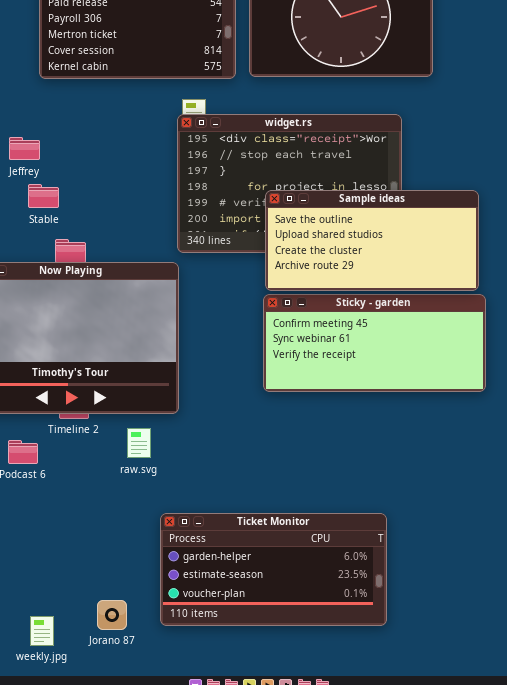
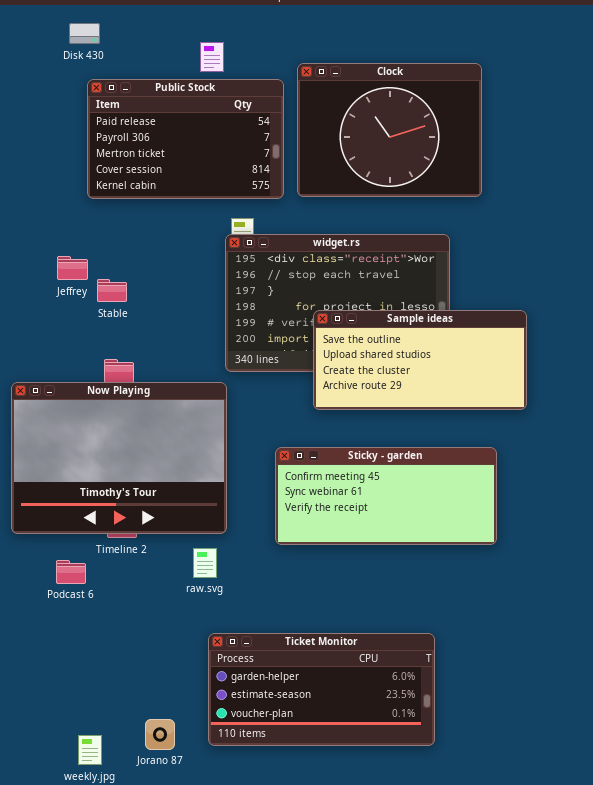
Stable: [28,184,59,208] -> [97,279,127,302], moved
Sticky - garden: [263,294,486,392] -> [275,447,497,545], moved
raw.svg: [127,428,151,458] -> [193,548,217,578], moved

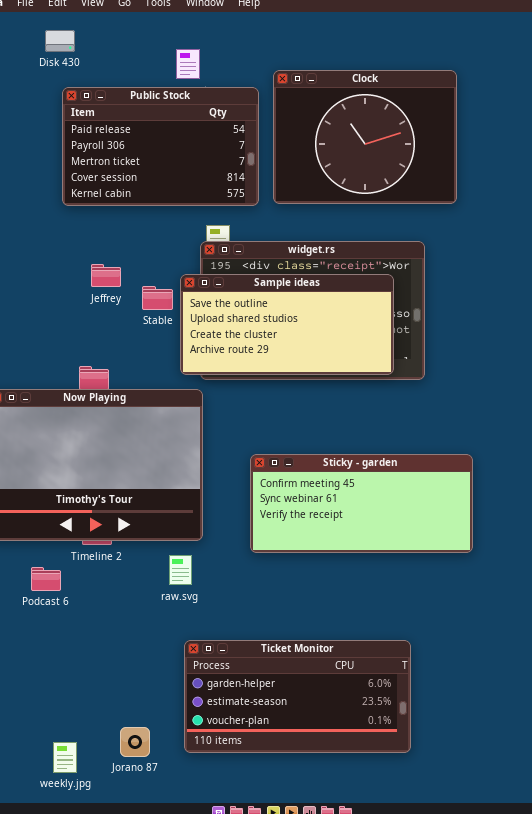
Jeffrey: [57,256,88,280] -> [91,264,121,287], moved
Stable: [97,279,127,302] -> [142,286,173,310], moved
Sample ideas: [313,310,527,410] -> [180,274,394,375], moved

